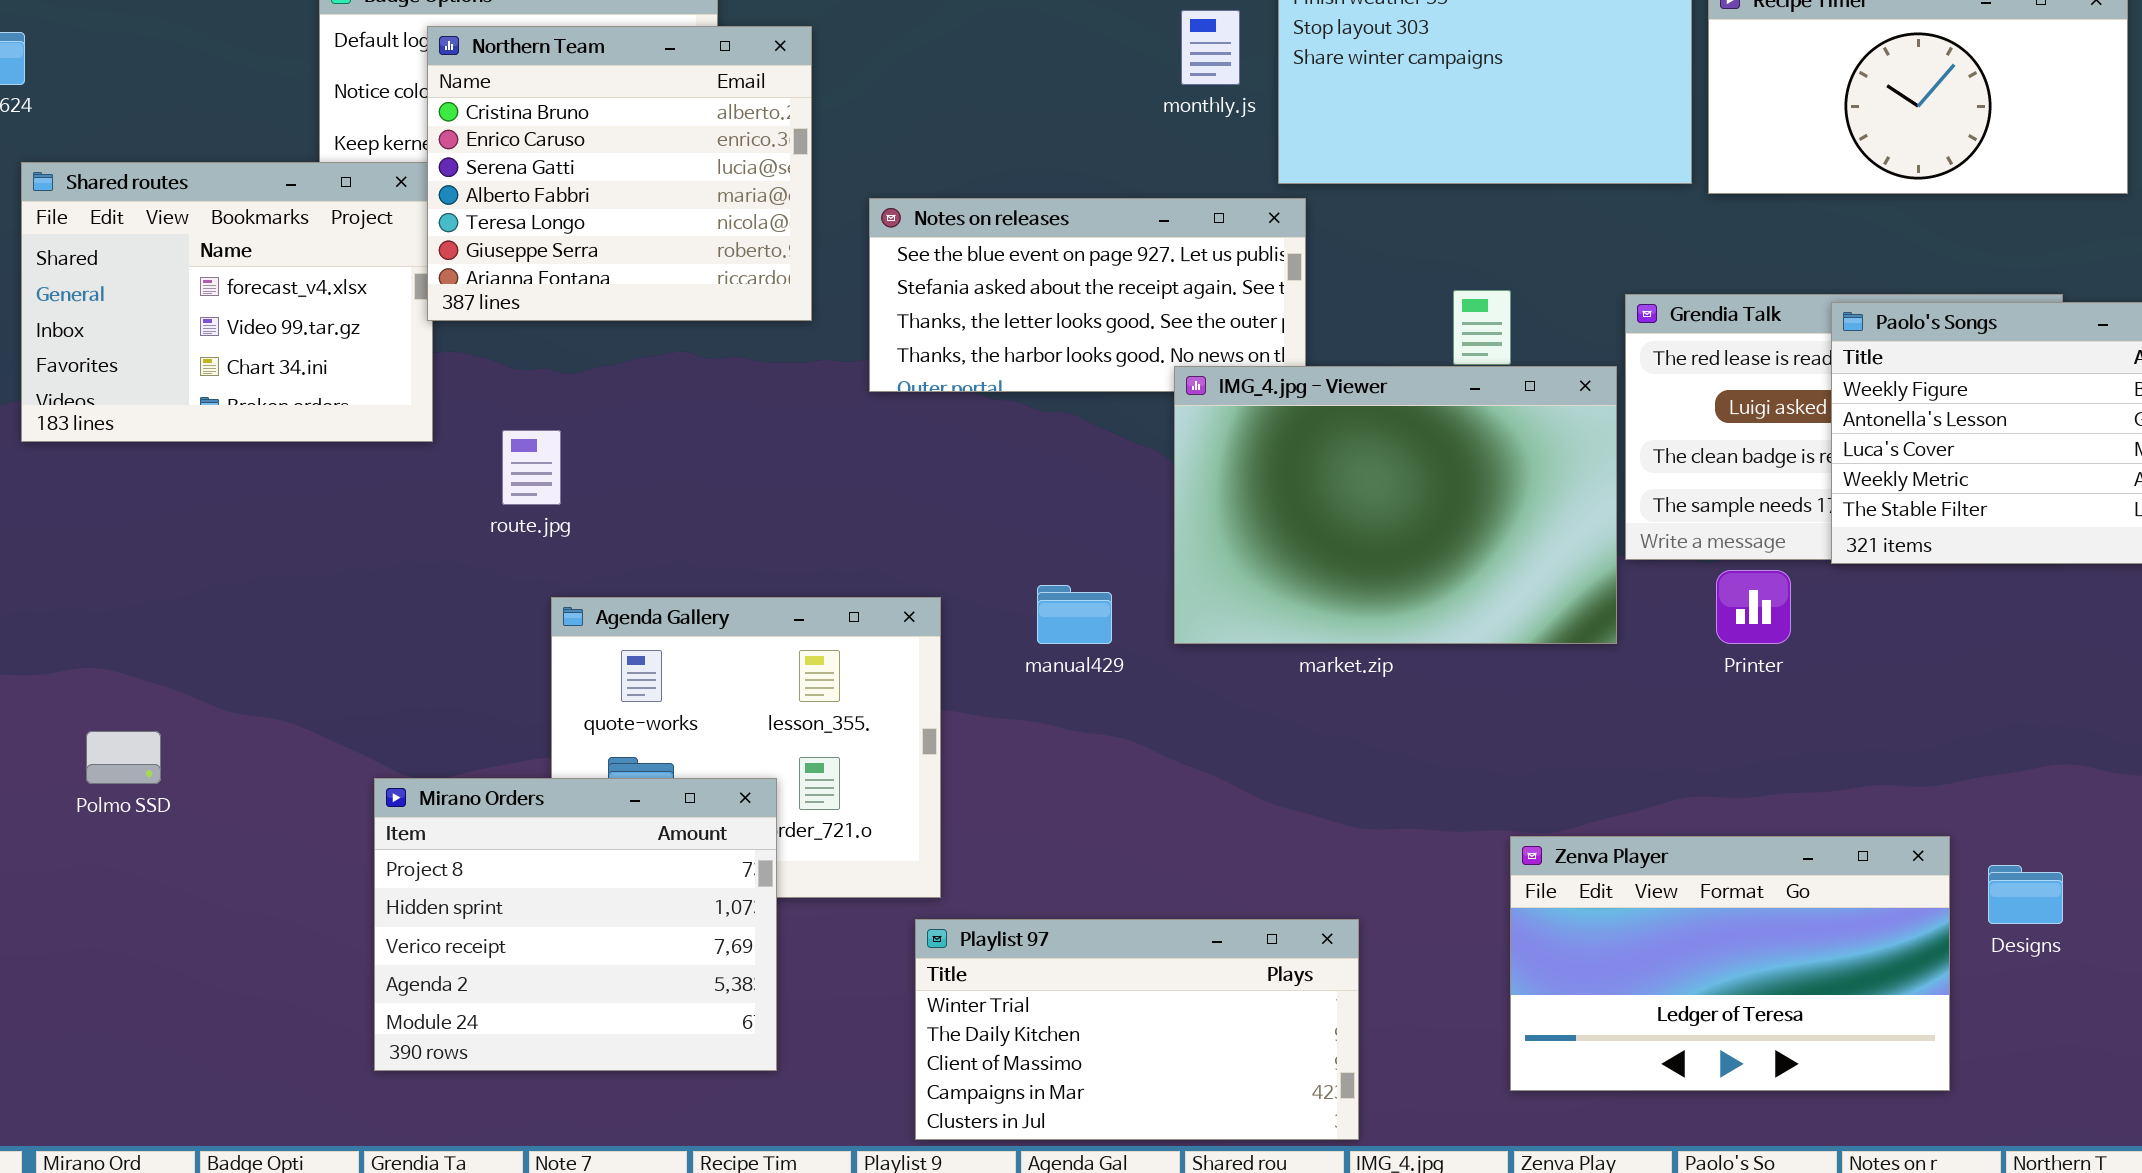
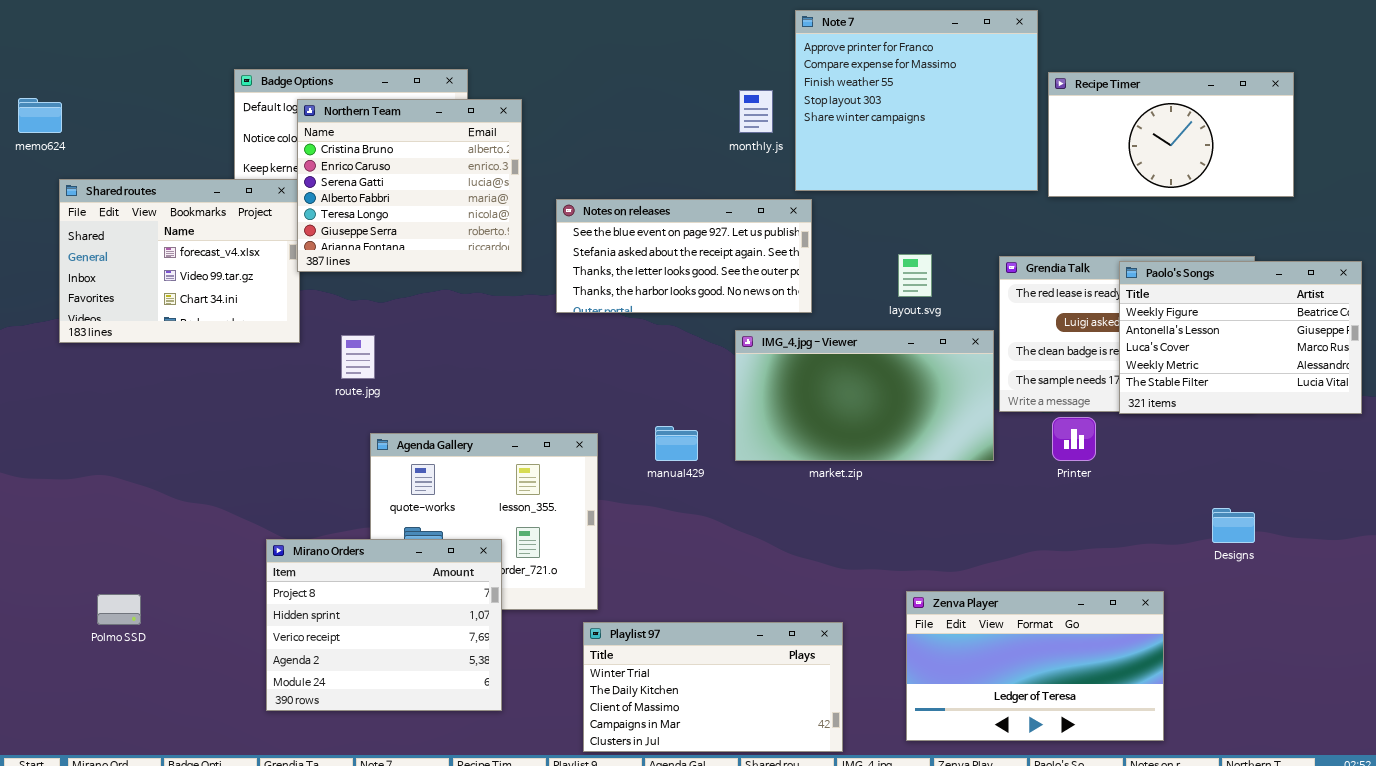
IMG_4.jpg - Viewer: [1174,366,1617,644] -> [735,330,994,461], resized
Polmo SSD: [86,731,161,784] -> [97,594,141,625], moved
Zenva Player: [1510,836,1950,1091] -> [906,591,1164,741], moved
Designs: [1988,865,2063,924] -> [1212,508,1255,543], moved

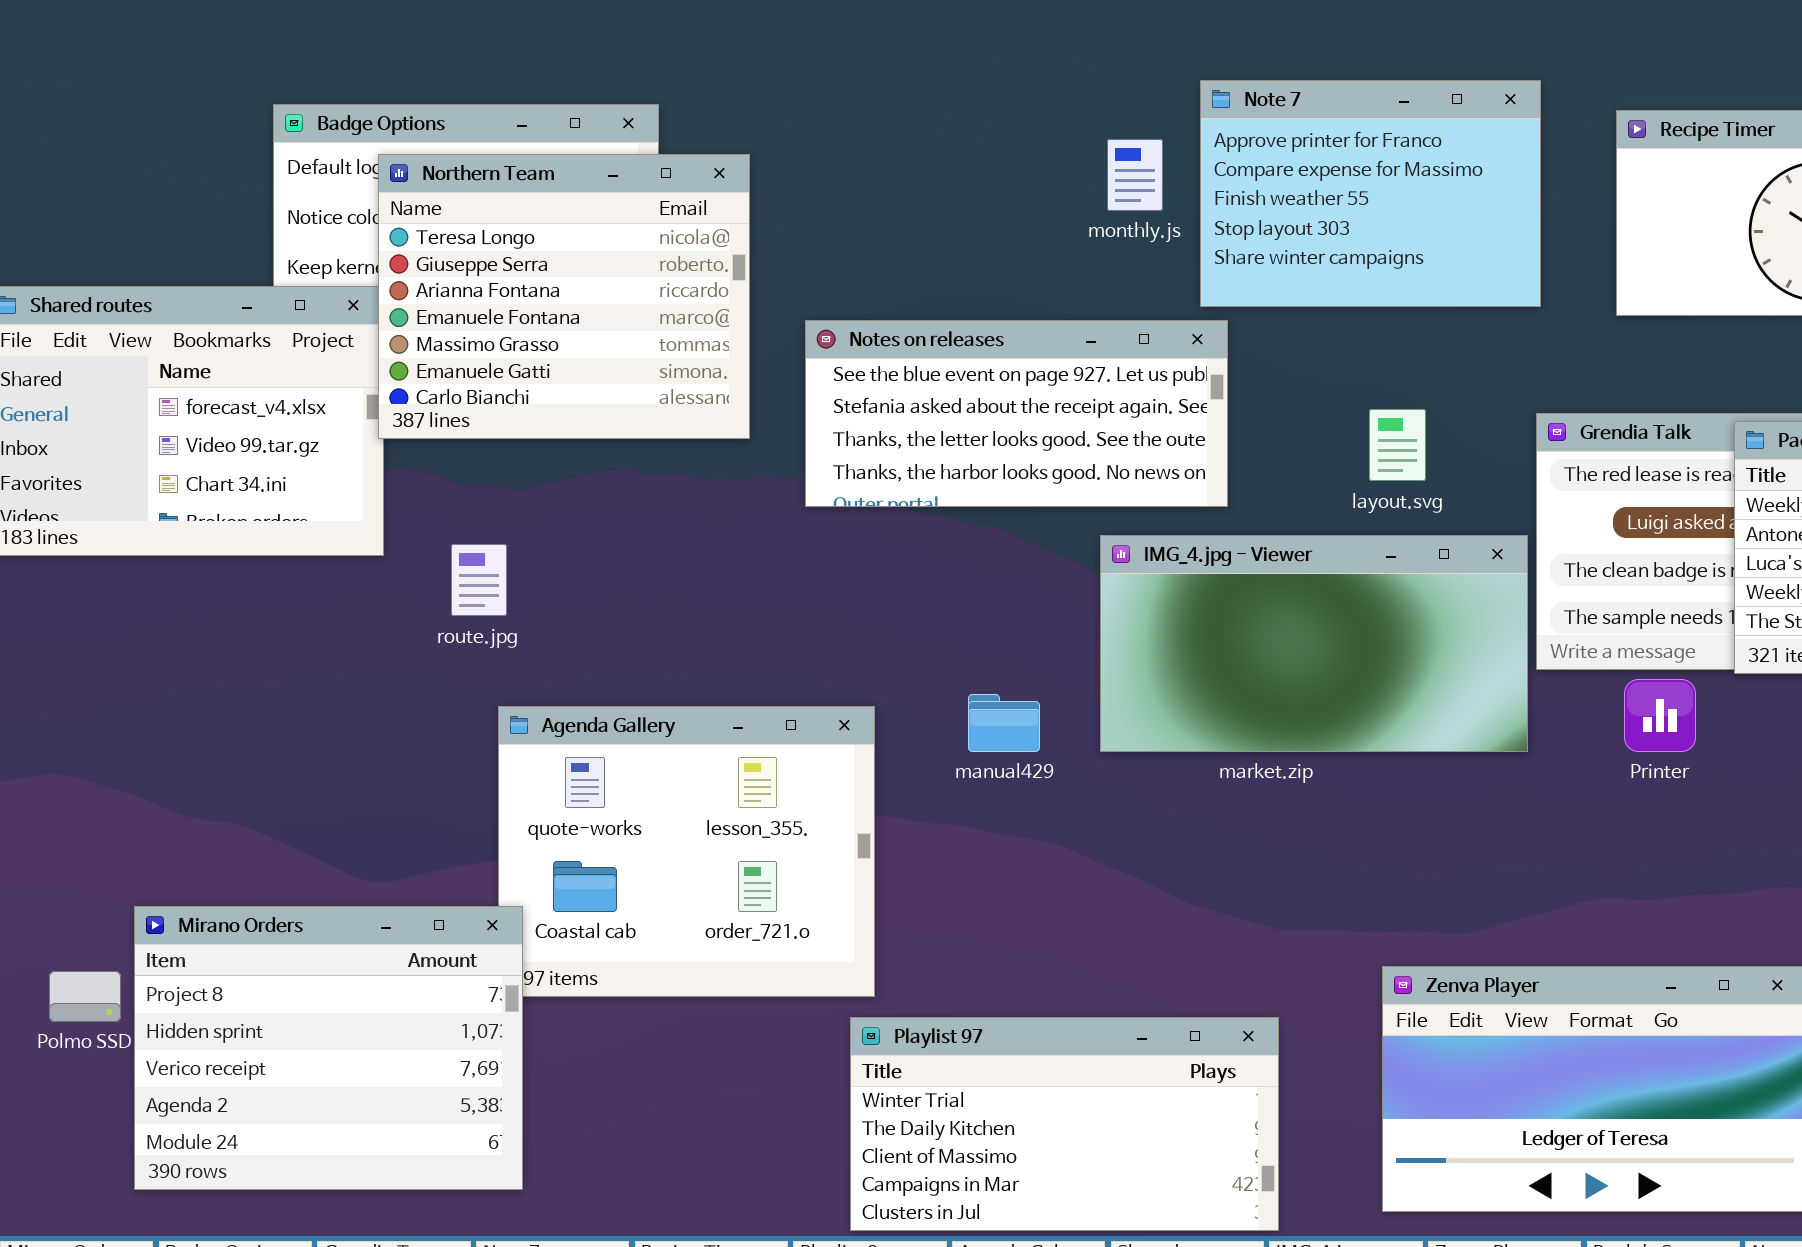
Note 7: [795,10,1038,191] -> [1200,80,1541,307], resized
Northern Team: [297,99,522,272] -> [378,154,750,439], scrolled down 4 rows
Mirano Orders: [266,539,502,711] -> [134,906,523,1190], moved

